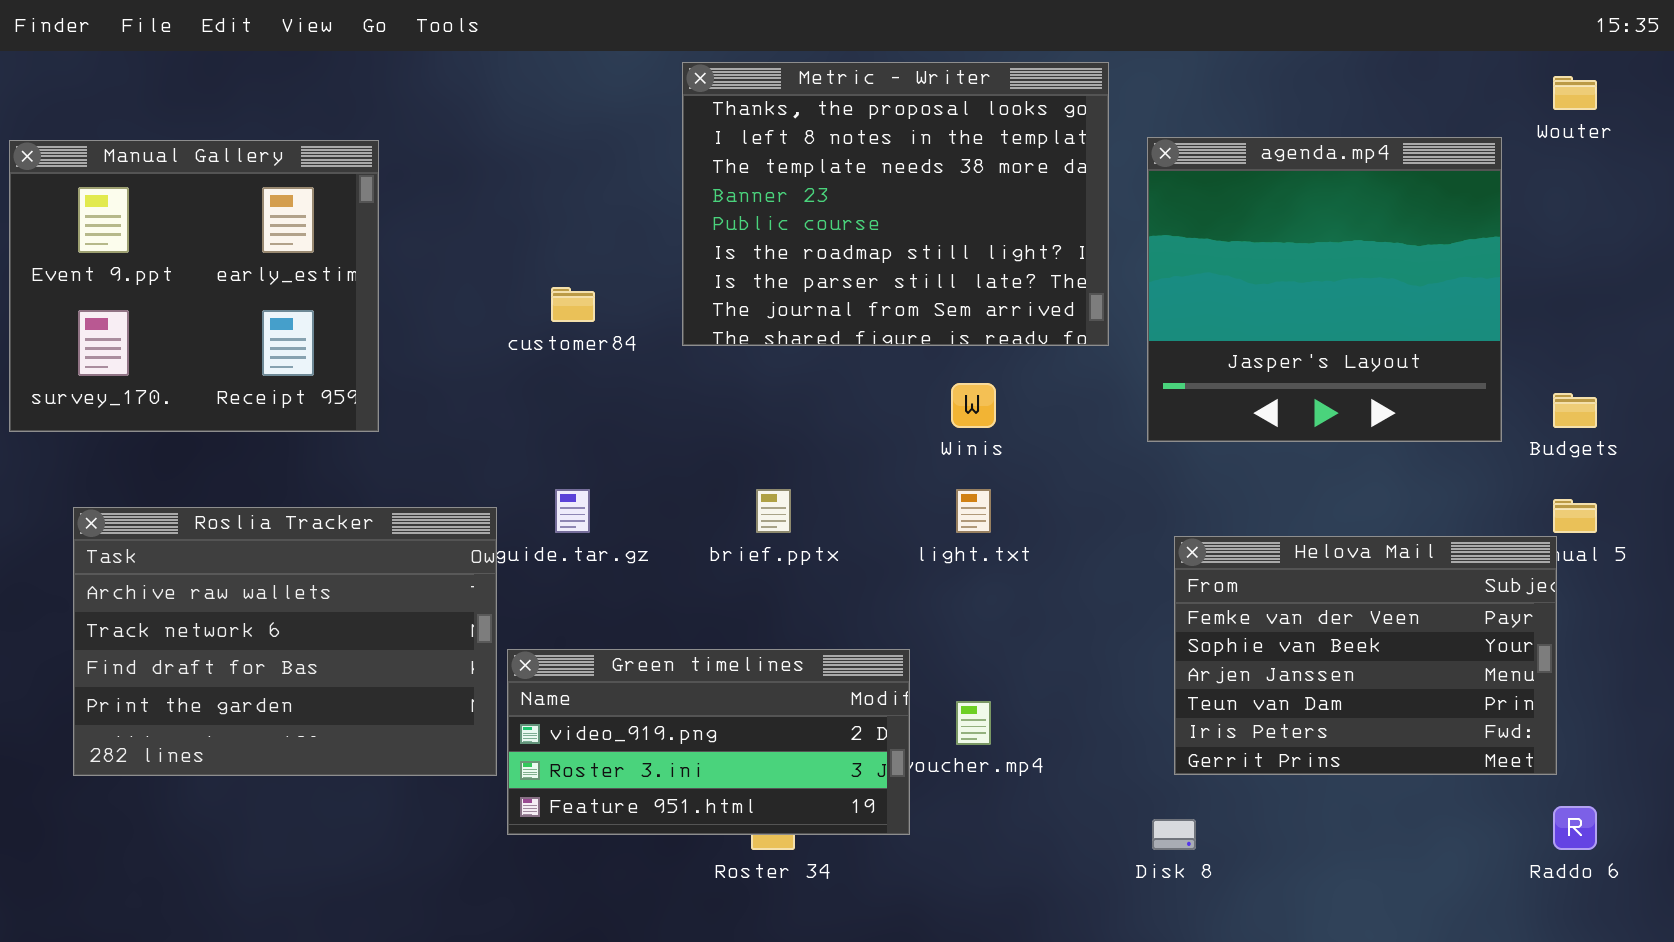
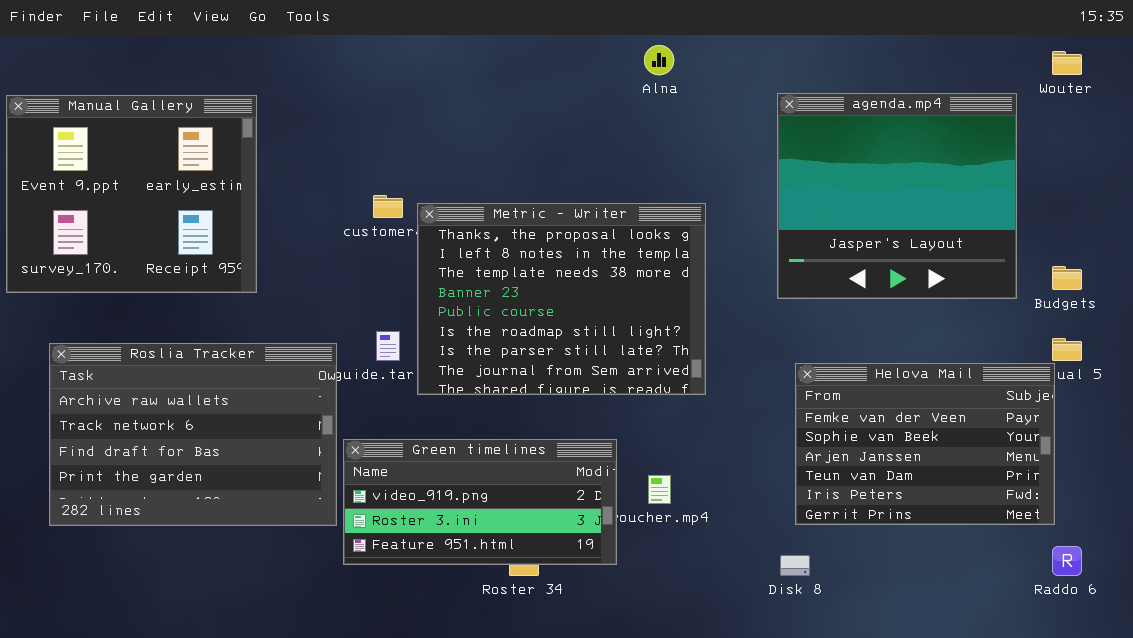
Metric - Writer: [682,62,1109,346] -> [417,203,706,395], moved

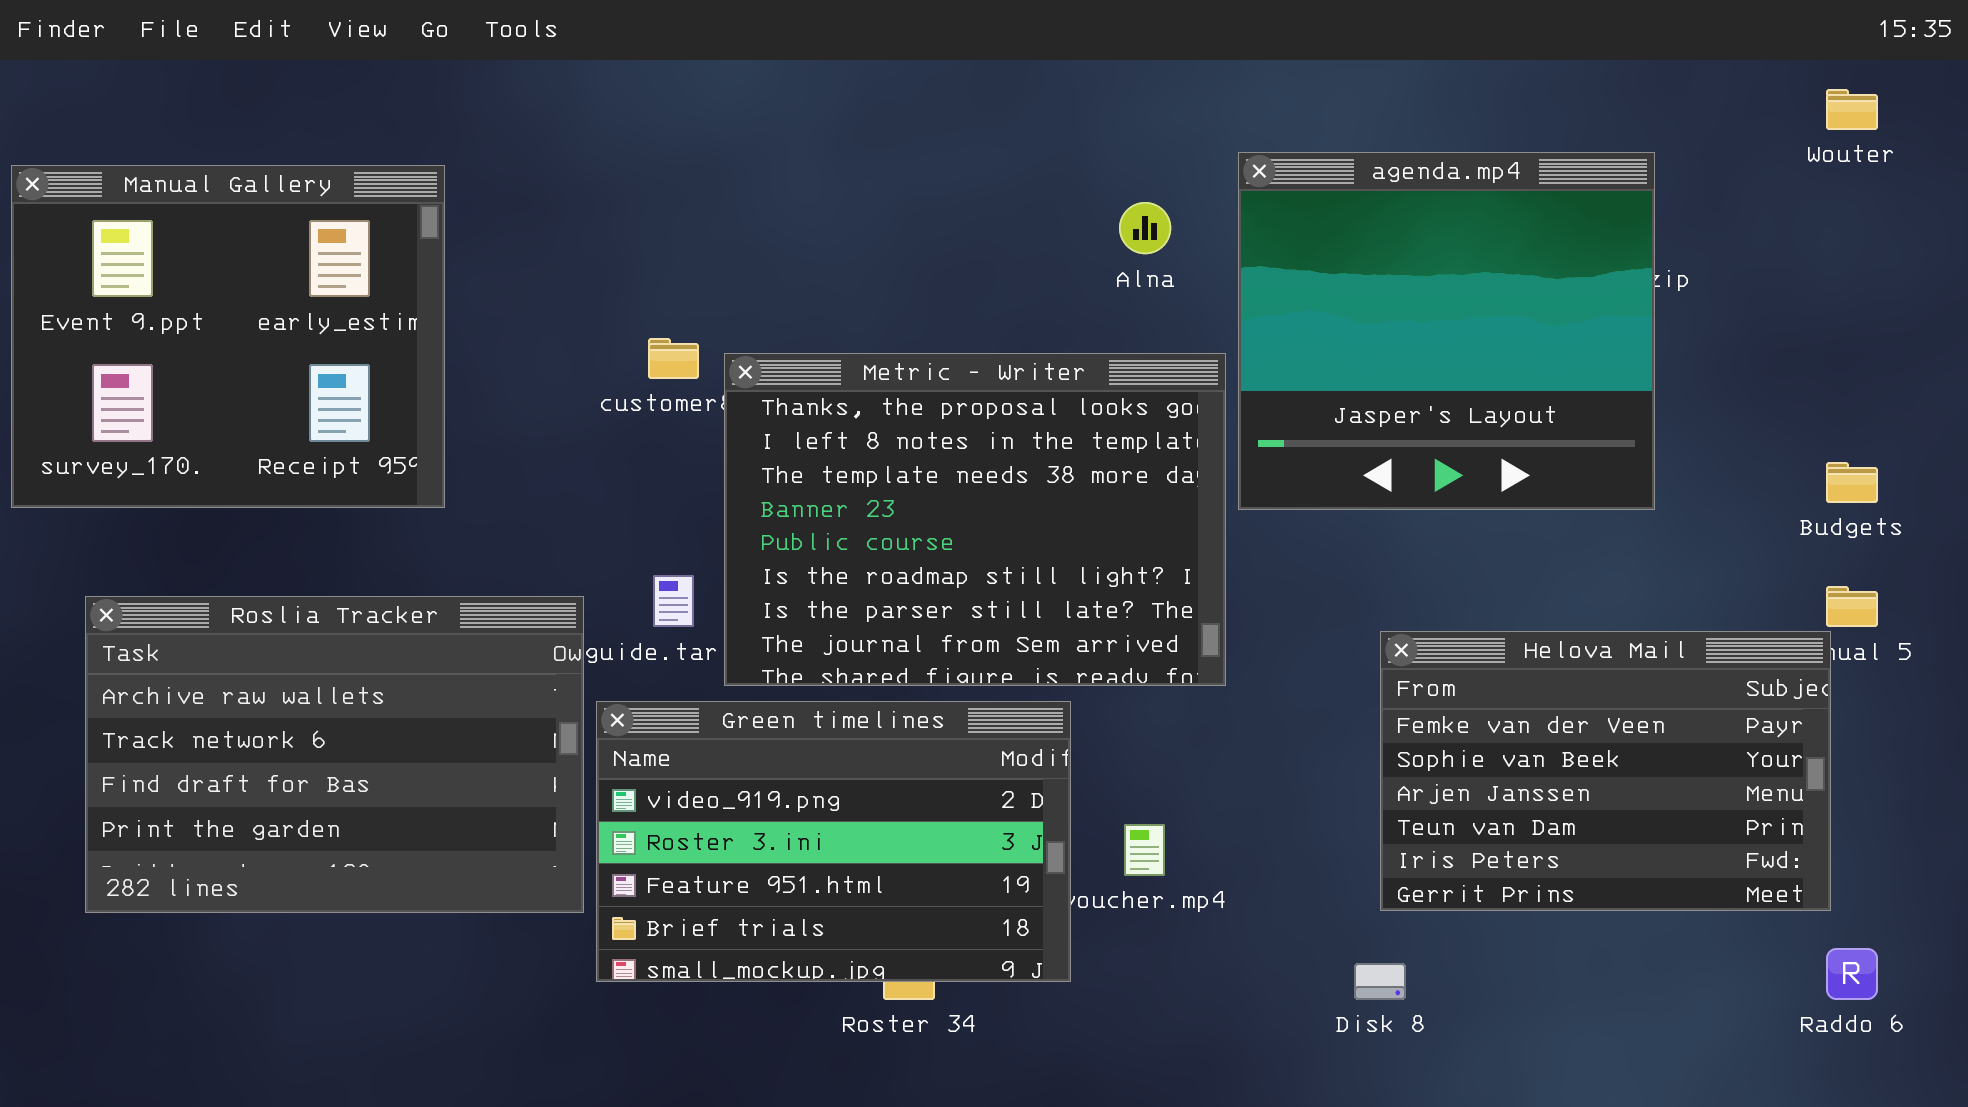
Alna: [644,45,674,75] -> [1119,202,1171,254], moved
agenda.mp4: [777,93,1017,299] -> [1238,152,1655,510], moved
Green timelines: [343,439,617,565] -> [596,701,1071,982], resized

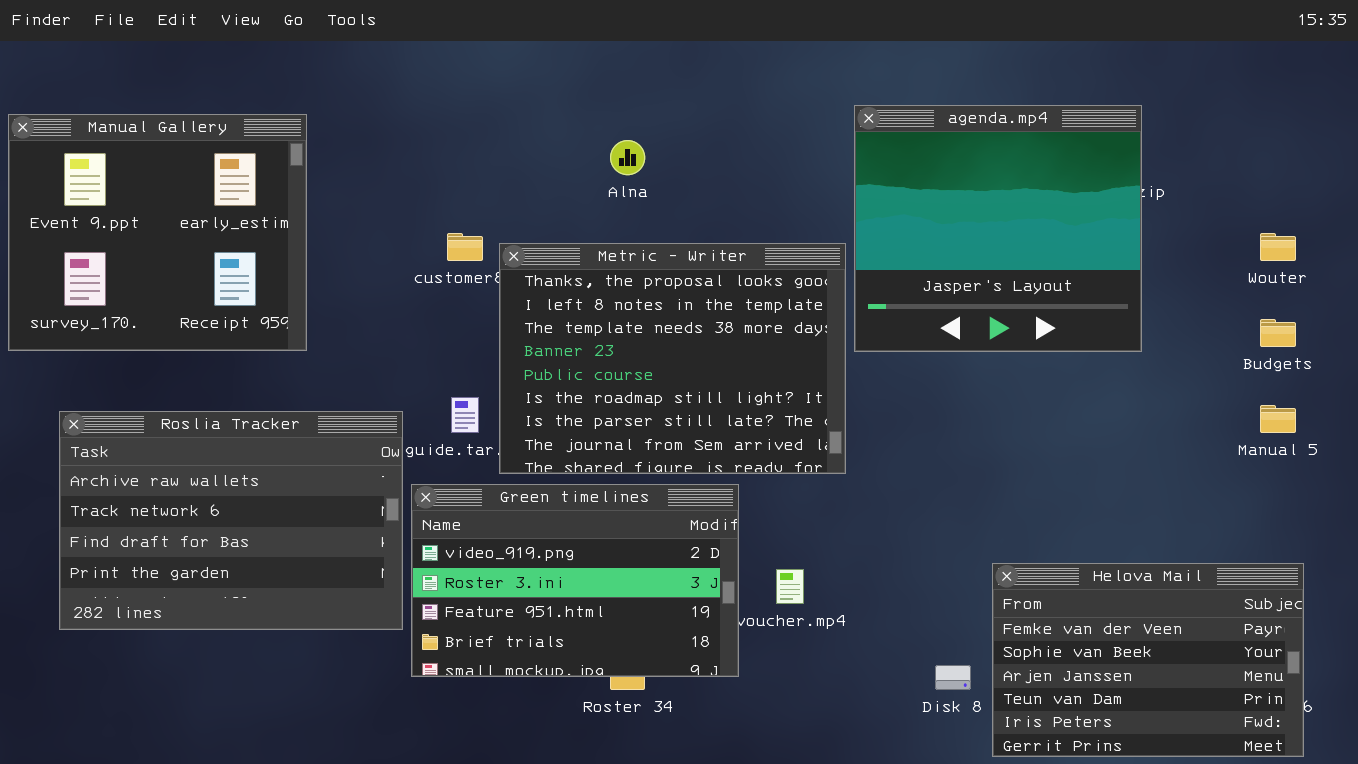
Wouter: [1826,89,1878,130] -> [1260,233,1296,261], moved
Alna: [1119,202,1171,254] -> [610,140,645,175], moved
Helova Mail: [1380,631,1831,911] -> [992,563,1304,757], moved

